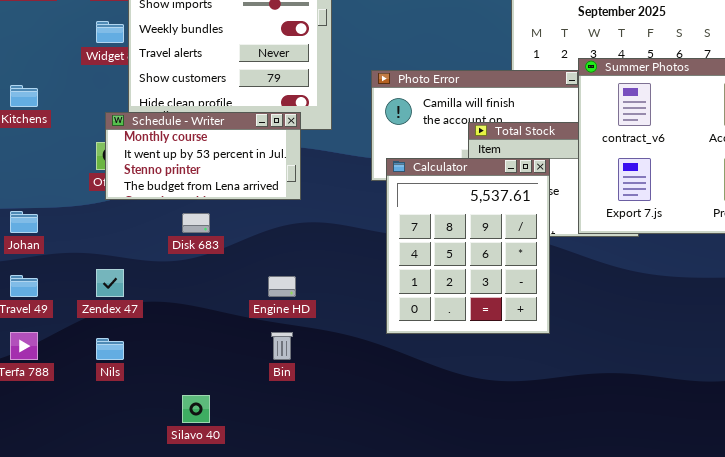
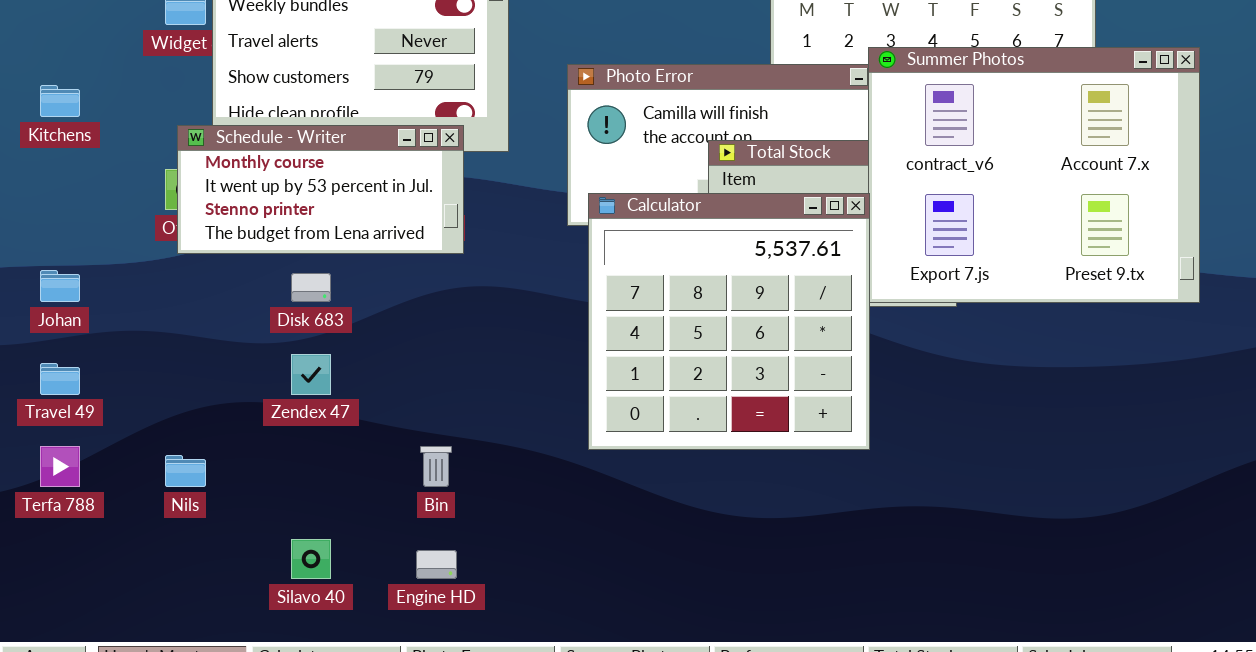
Calculator: [386,158,550,334] -> [588,193,870,450], resized
Zendex 47: [96,269,124,297] -> [291,354,331,395], moved
Engine HD: [268,276,296,297] -> [416,550,457,579], moved

